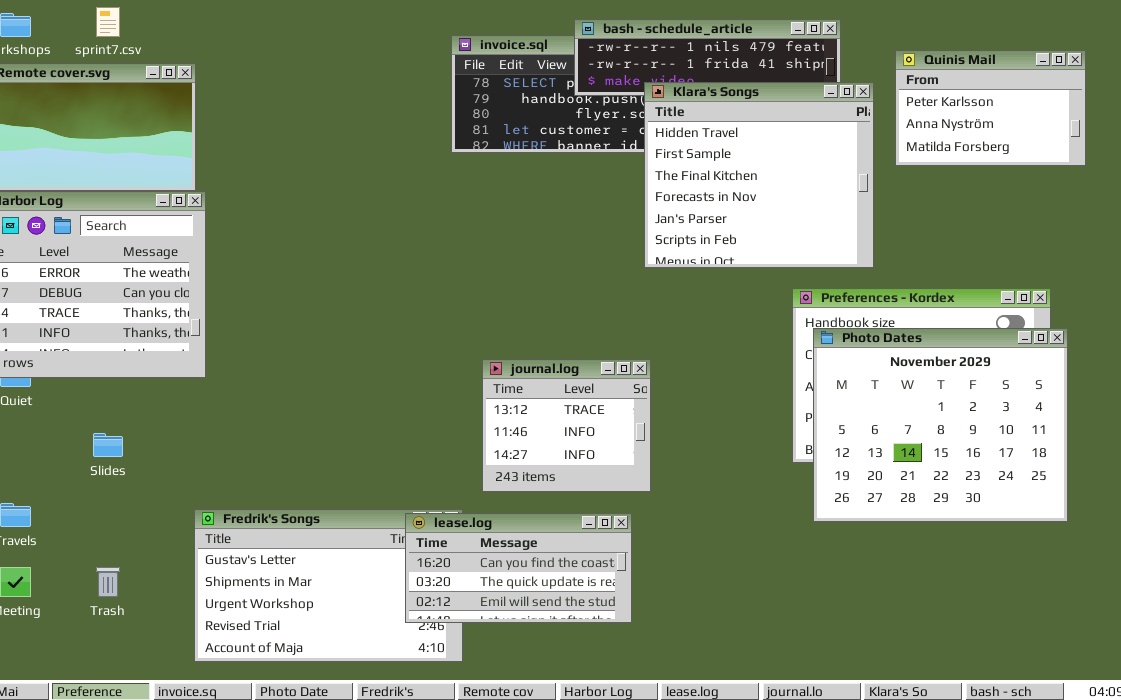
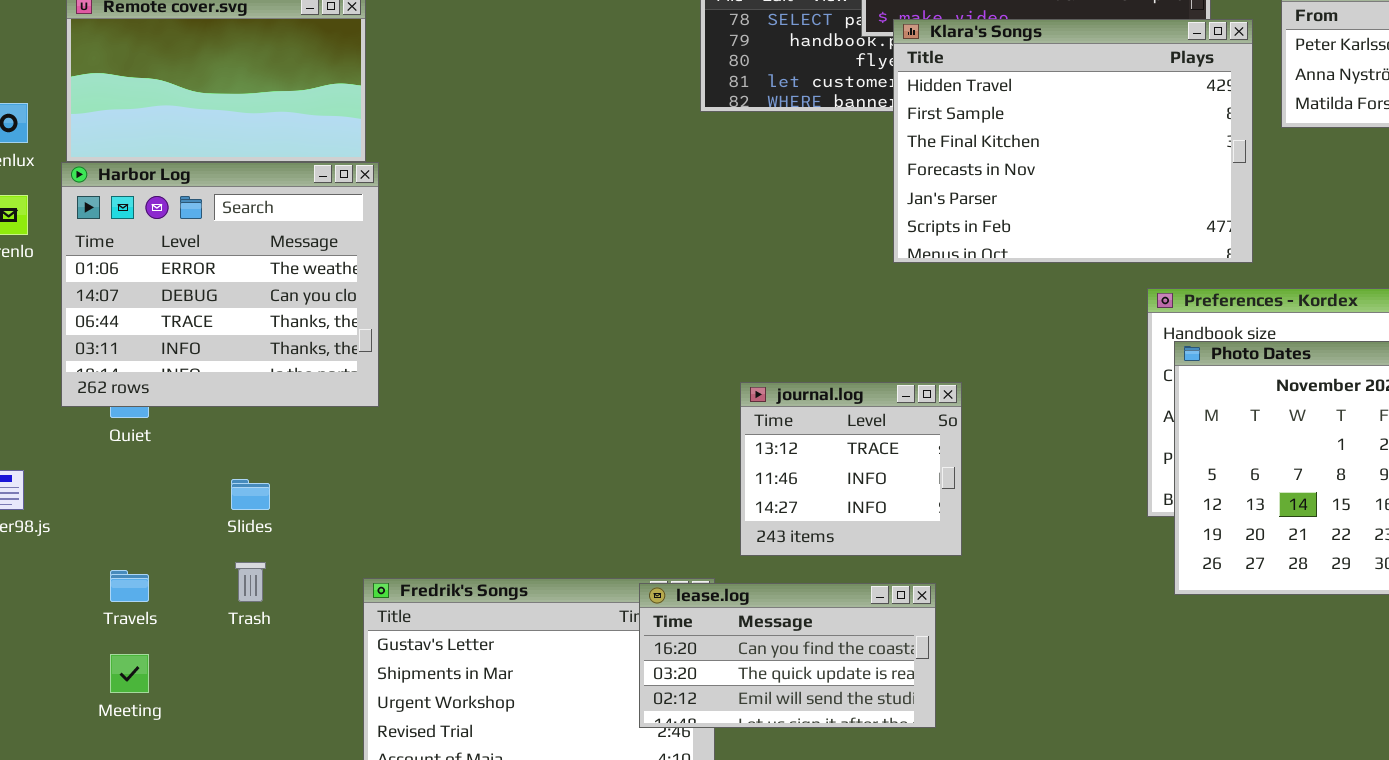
Klara's Songs: [644,82,874,268] -> [893,19,1253,263], resized
Trash: [96,567,120,597] -> [235,562,266,602], moved

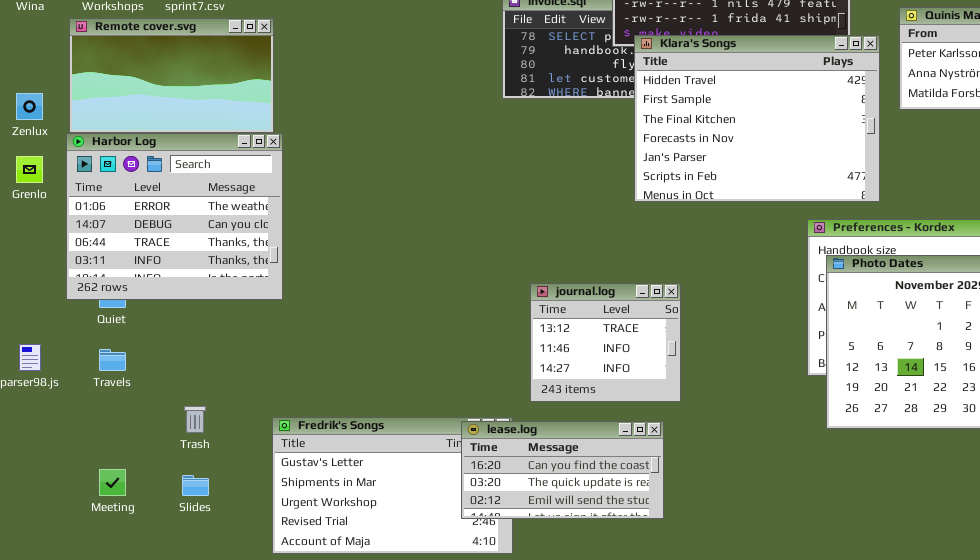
Slides: [231,479,270,510] -> [182,475,209,496], moved
Travels: [110,570,149,602] -> [99,349,126,371], moved

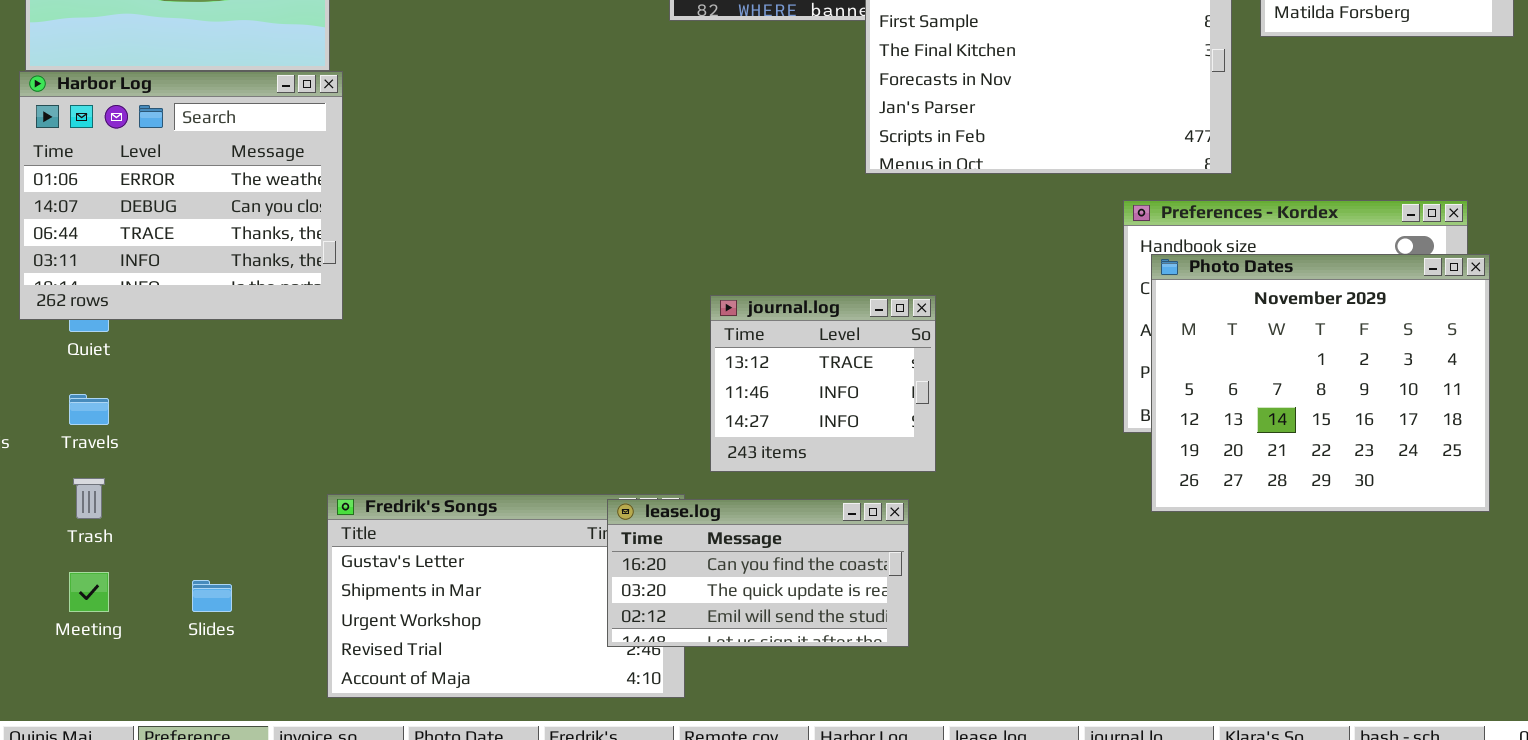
Trash: [184,406,206,433] -> [73,478,105,519], moved

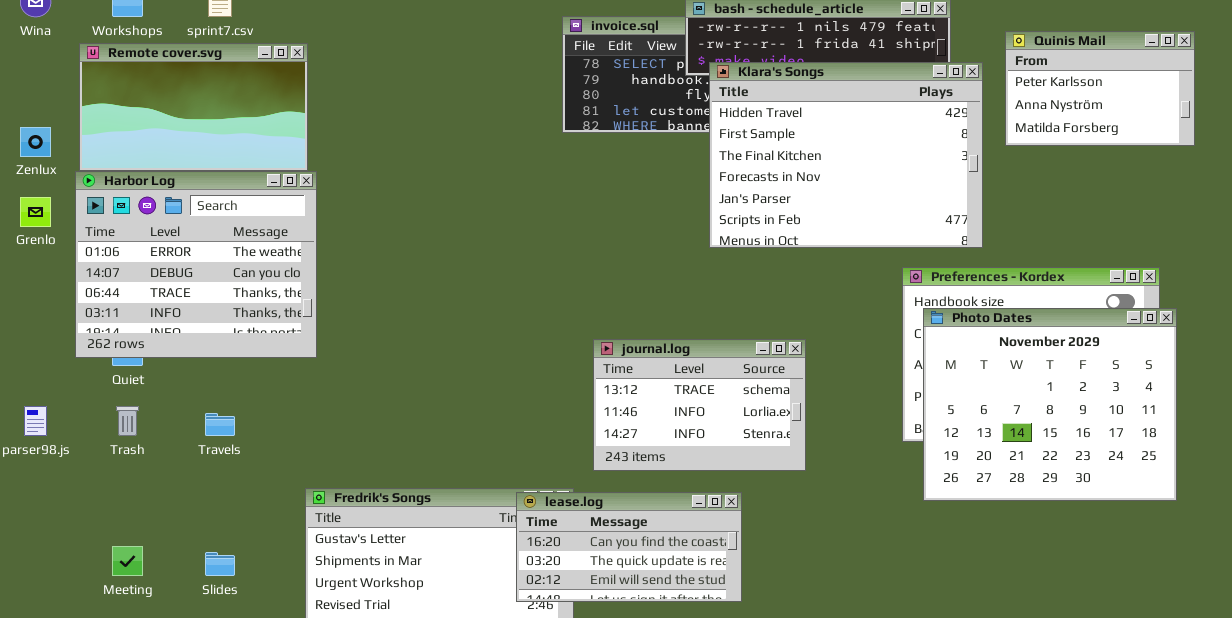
journal.log: [710,295,936,472] -> [593,339,806,471], resized
Travels: [69,394,109,425] -> [205,413,235,436], moved
Trash: [73,478,105,519] -> [116,406,139,436], moved

